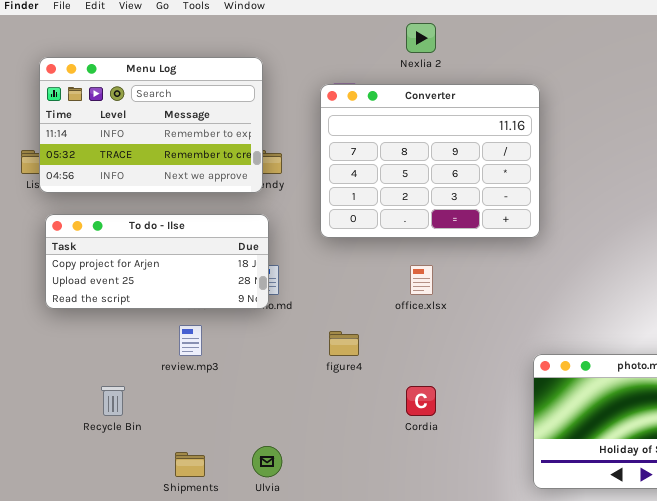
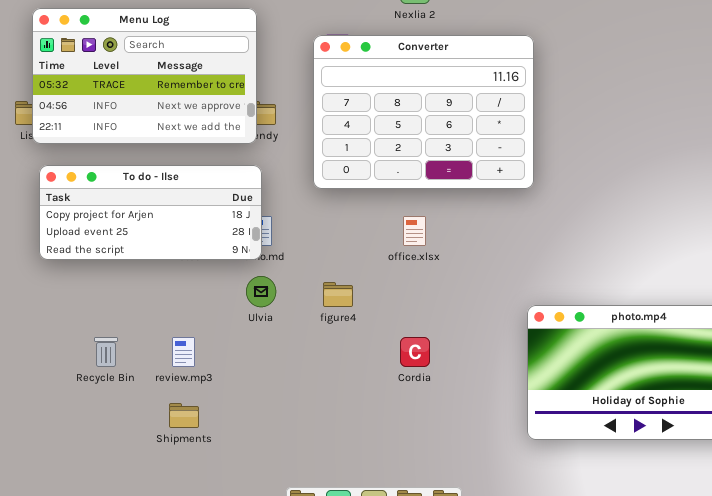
Menu Log: [39,57,263,193] -> [32,8,257,144], scrolled down 1 row
review.mp3: [179,325,202,356] -> [172,337,195,367], moved
Ulvia: [252,446,282,477] -> [246,276,276,307], moved

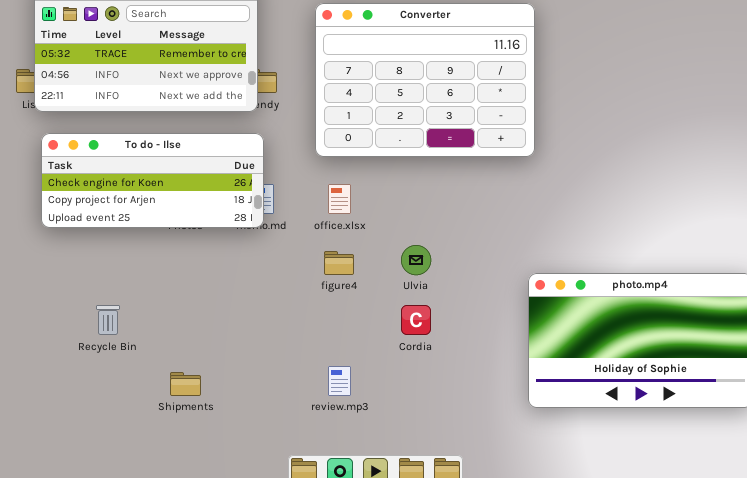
To do - Ilse: [39,165,262,260] -> [41,133,264,228], scrolled up 1 row
office.xlsx: [403,216,426,246] -> [328,184,351,214], moved
Ulvia: [246,276,276,307] -> [401,245,431,275], moved
review.mp3: [172,337,195,367] -> [328,366,351,396], moved

